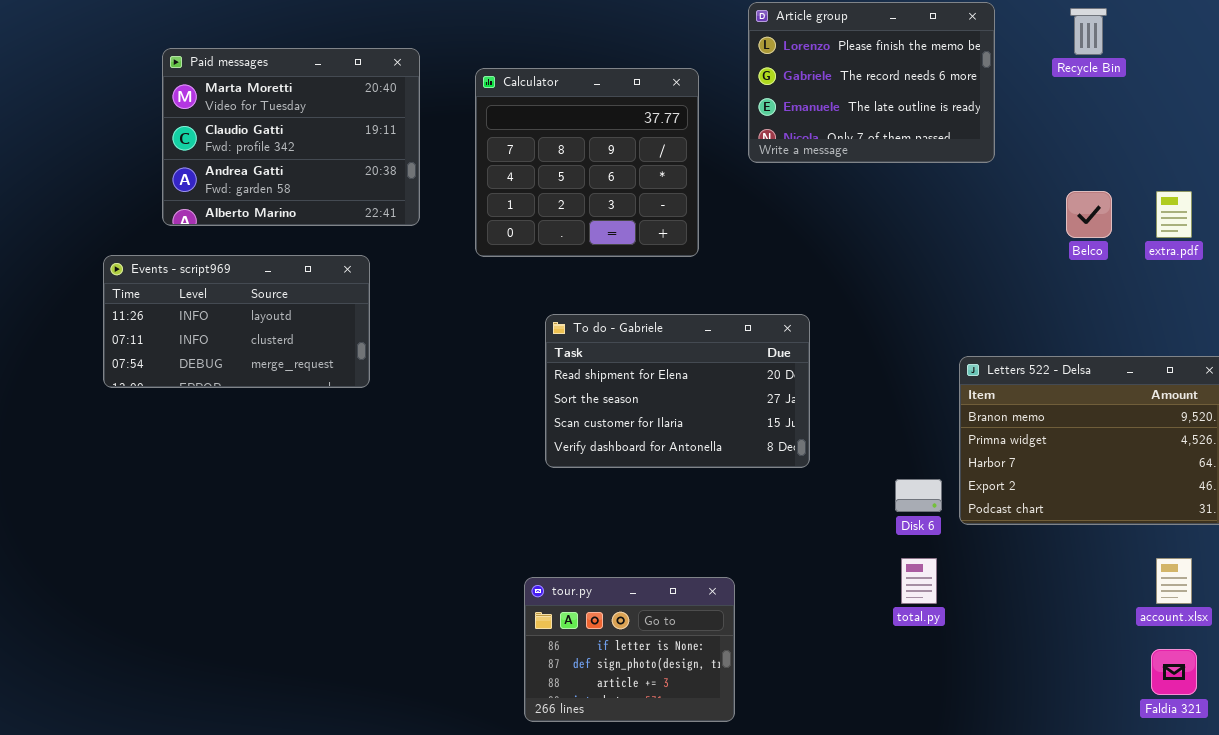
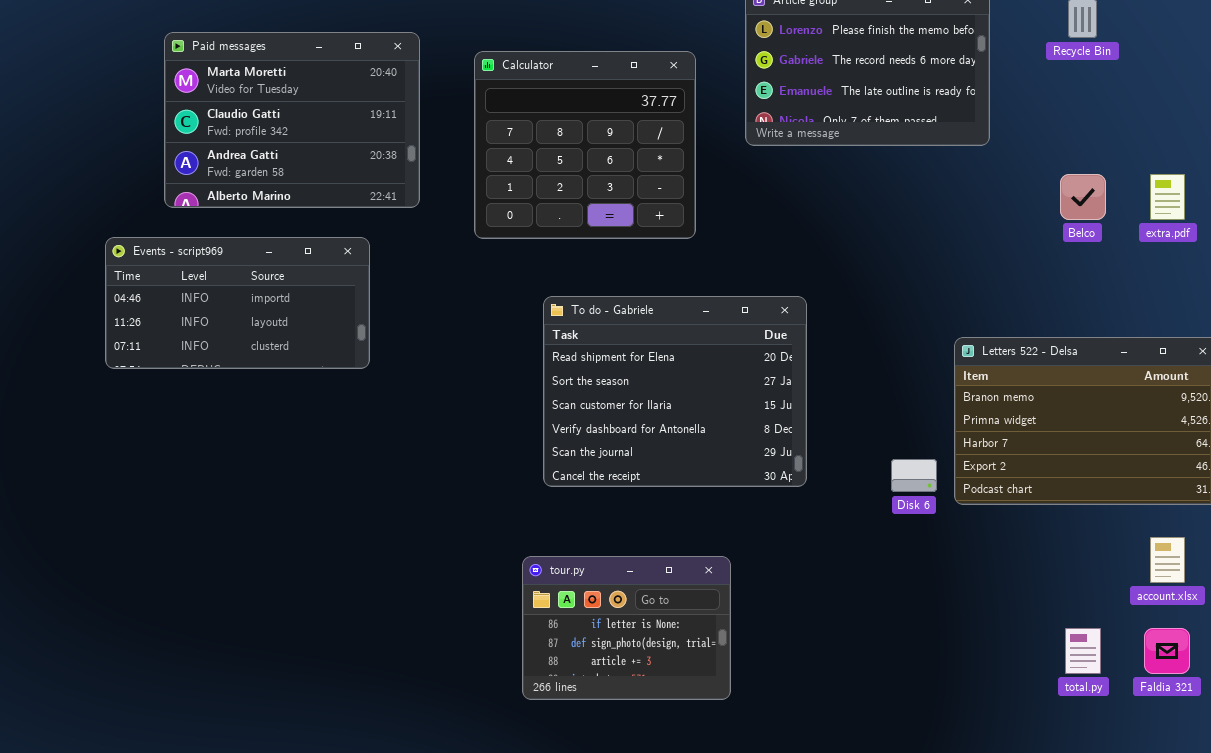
Events - script969: [103,255,370,388] -> [105,237,370,369], scrolled up 1 row
To do - Gabriele: [545,314,810,468] -> [543,296,807,487], resized
total.py: [901,558,937,604] -> [1065,628,1101,674], moved

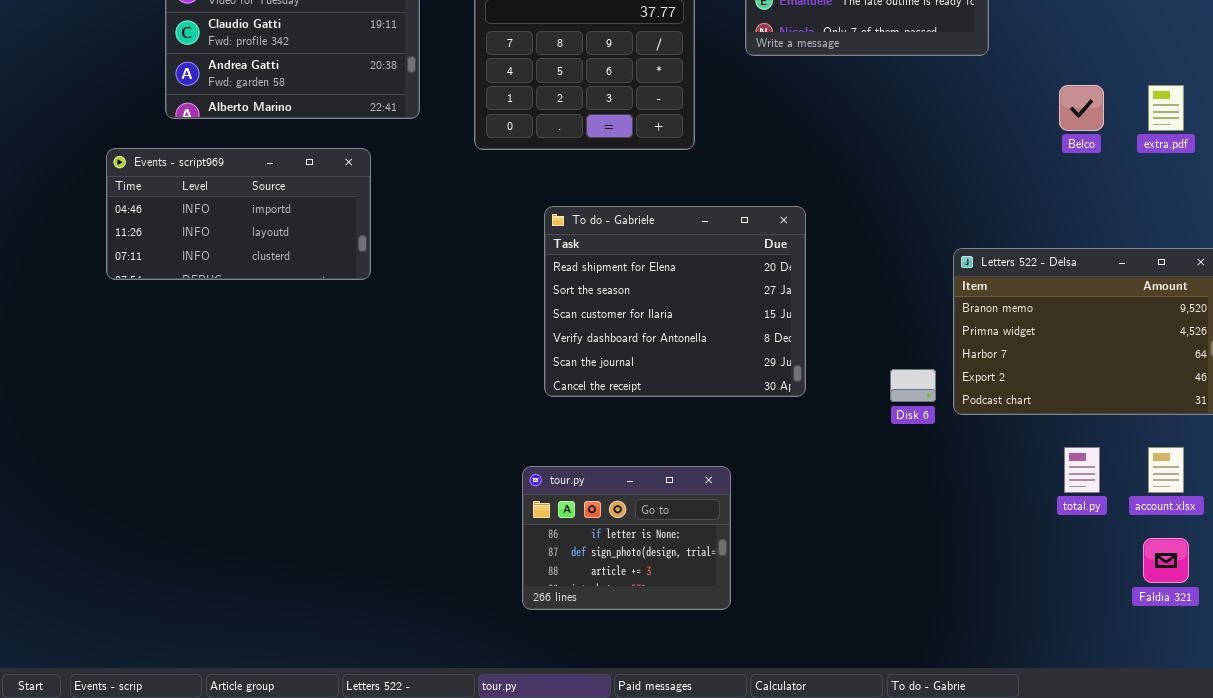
total.py: [1065,628,1101,674] -> [1064,447,1100,493], moved

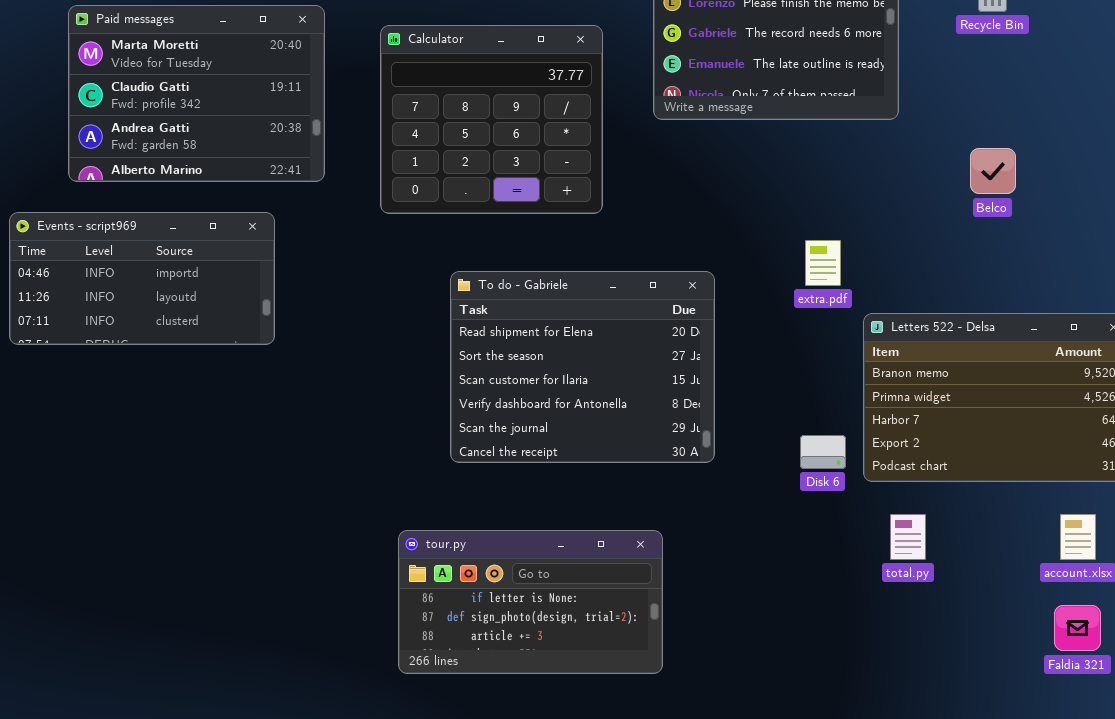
extra.pdf: [1148,85,1184,131] -> [805,240,841,286], moved
total.py: [1064,447,1100,493] -> [890,514,926,560], moved
tour.py: [522,466,731,610] -> [398,530,663,674], moved, resized

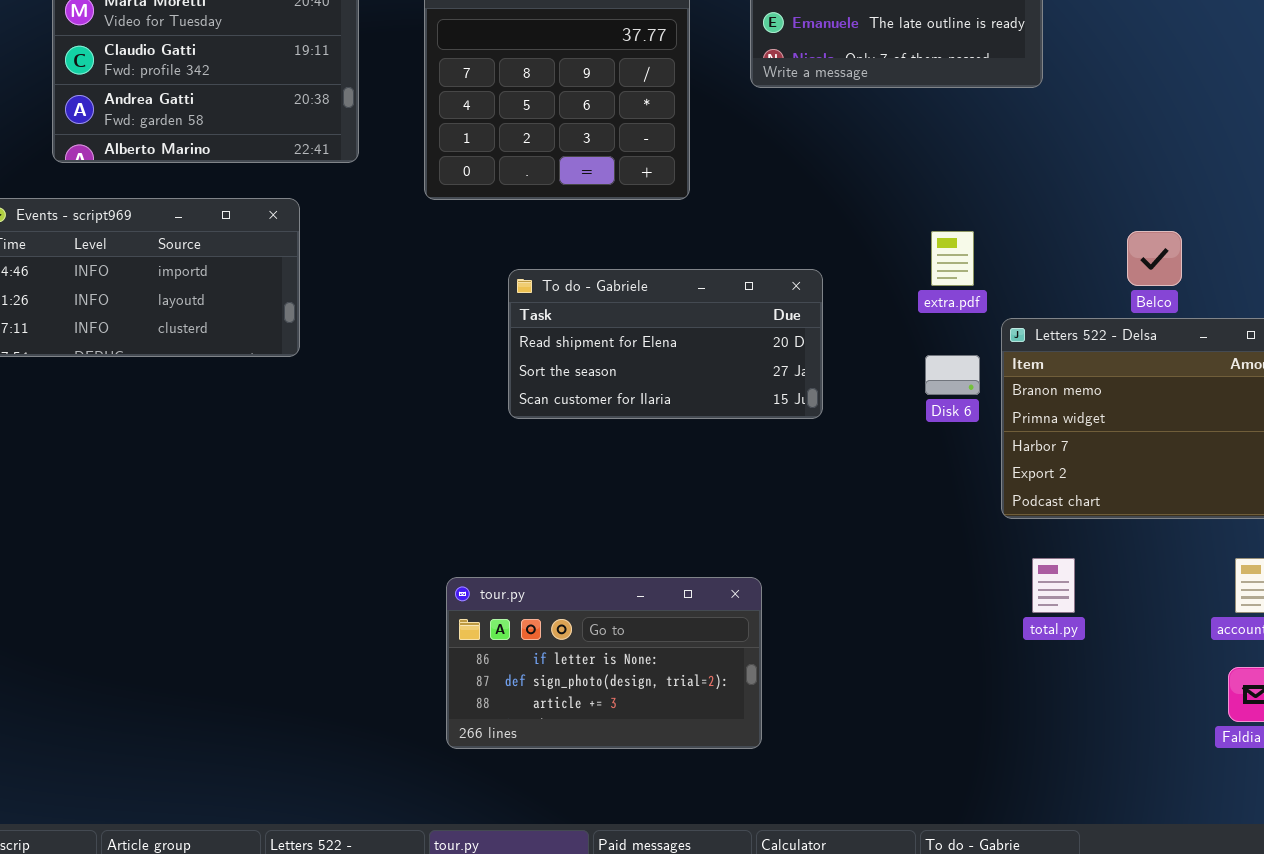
Belco: [970,148,1016,194] -> [1127,231,1182,286], moved
To do - Gabriele: [450,271,715,463] -> [508,269,823,419], resized
Disk 6: [800,435,846,469] -> [925,355,980,395], moved

